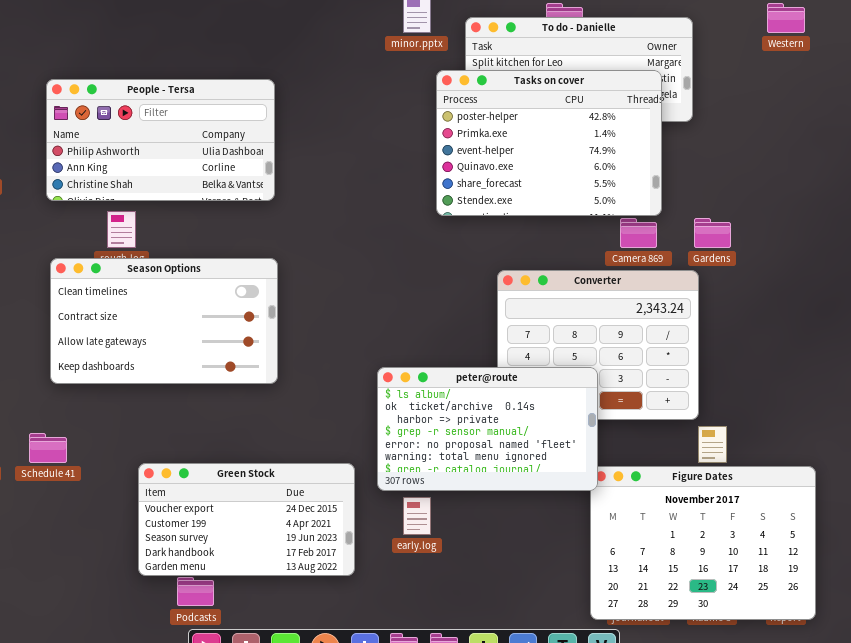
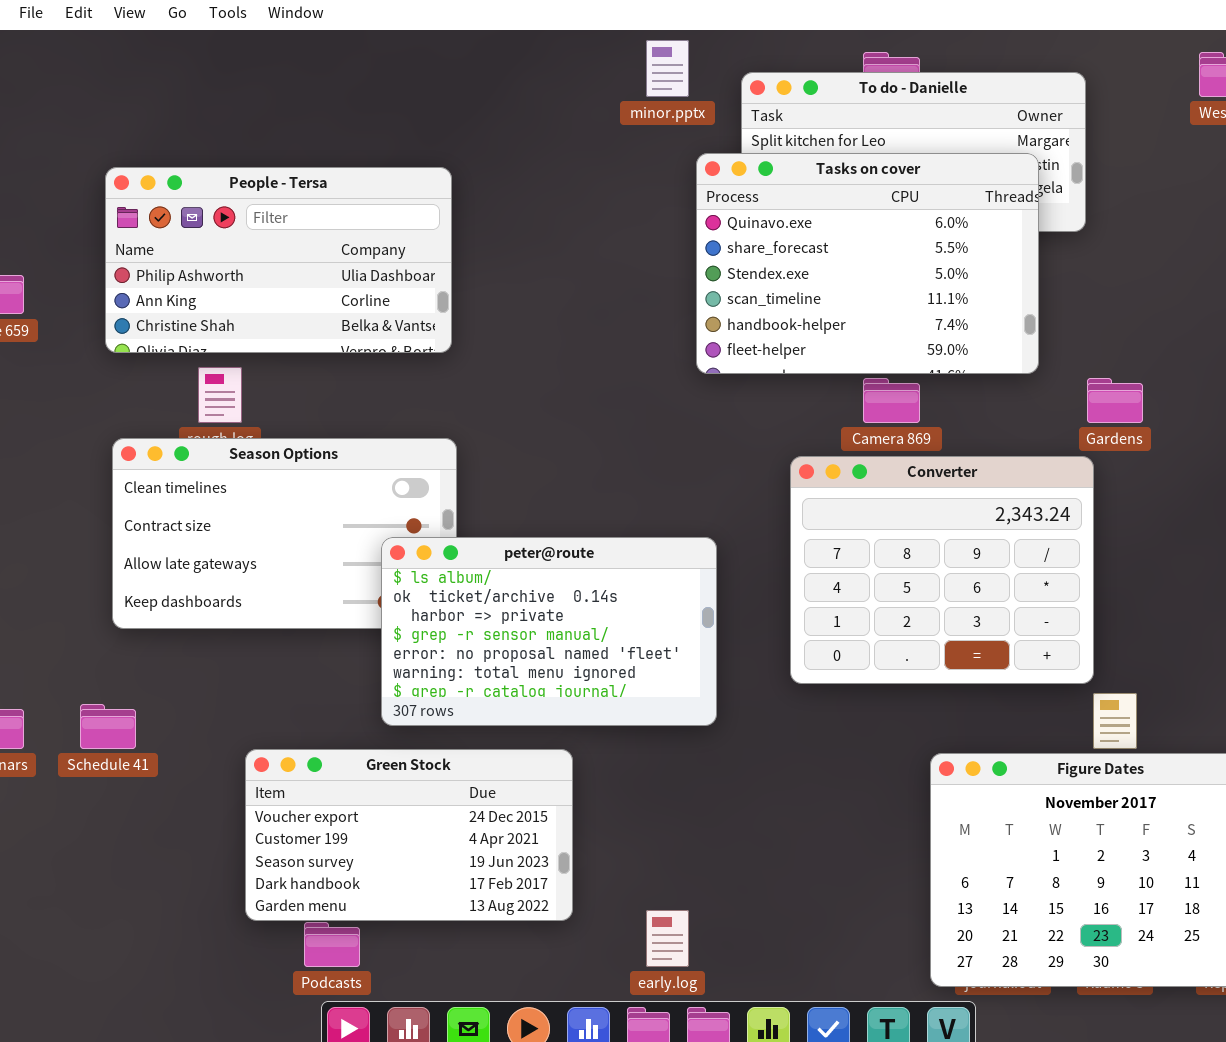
Tasks on cover: [436,70,662,216] -> [696,153,1039,374], scrolled down 3 rows
Camera 869: [620,218,657,248] -> [863,378,920,423], moved
peter@route: [377,367,598,491] -> [381,537,717,726], moved
early.log: [403,497,431,535] -> [646,910,689,967], moved

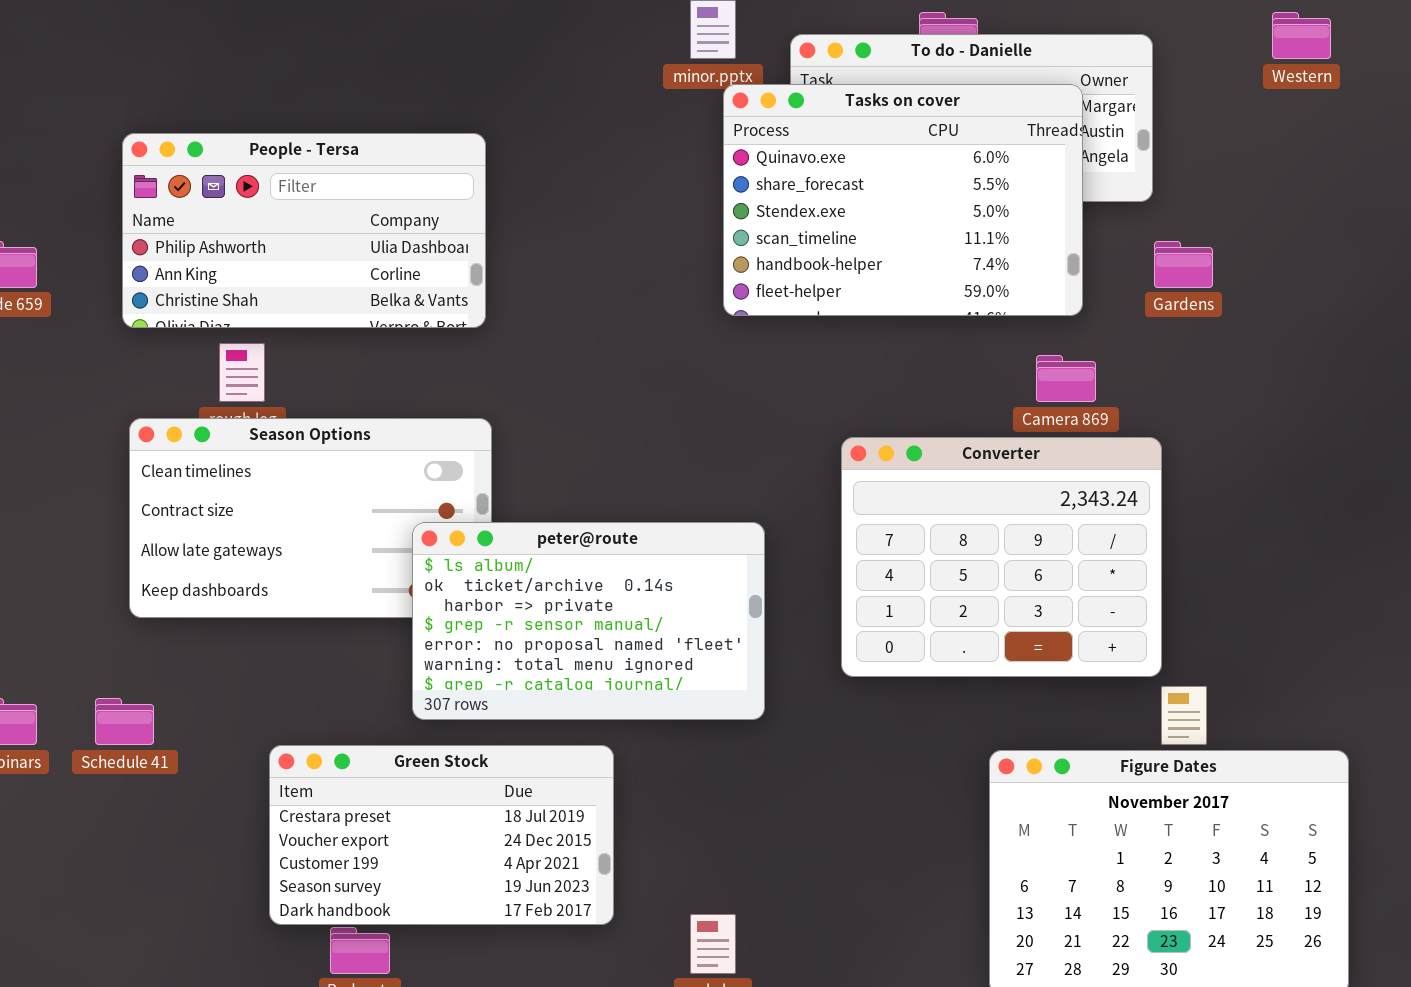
Tasks on cover: [696,153,1039,374] -> [723,84,1083,316], moved
Camera 869: [863,378,920,423] -> [1036,355,1096,402], moved
Gardens: [1087,378,1143,423] -> [1154,241,1213,288], moved
Green Stock: [245,749,573,921] -> [269,745,614,925], scrolled up 1 row

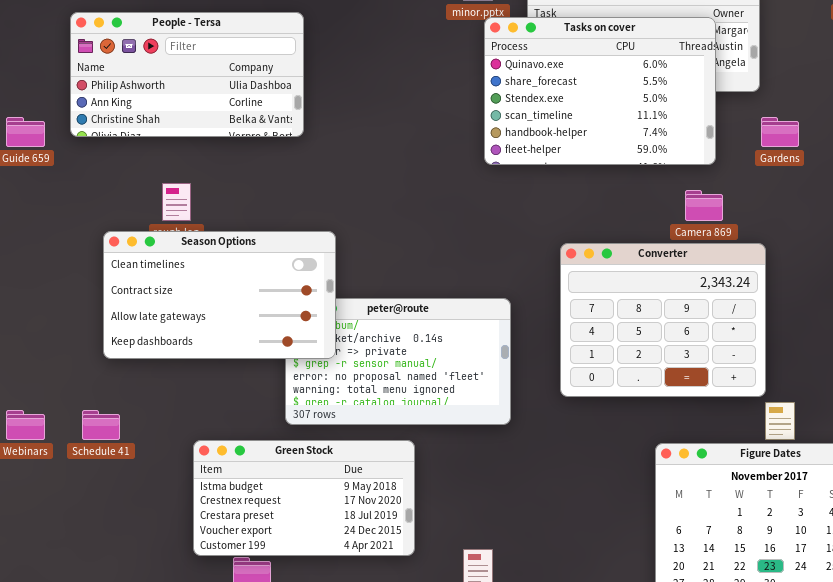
People - Tersa: [122,133,486,328] -> [70,12,304,137], moved
Season Options: [129,418,492,618] -> [103,231,336,359], raised
Green Stock: [269,745,614,925] -> [193,440,415,556], scrolled up 2 rows

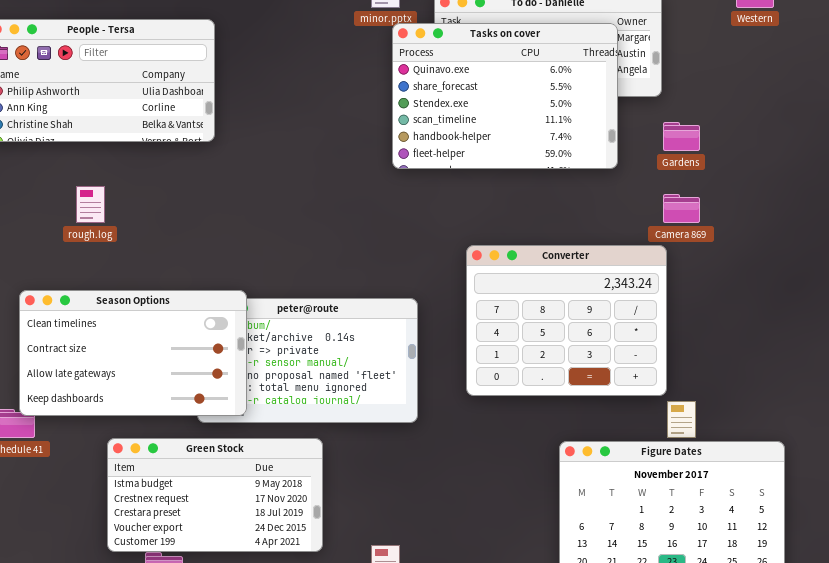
Camera 869: [685,190,723,221] -> [663,194,700,223], moved
Season Options: [103,231,336,359] -> [19,290,247,416], moved

